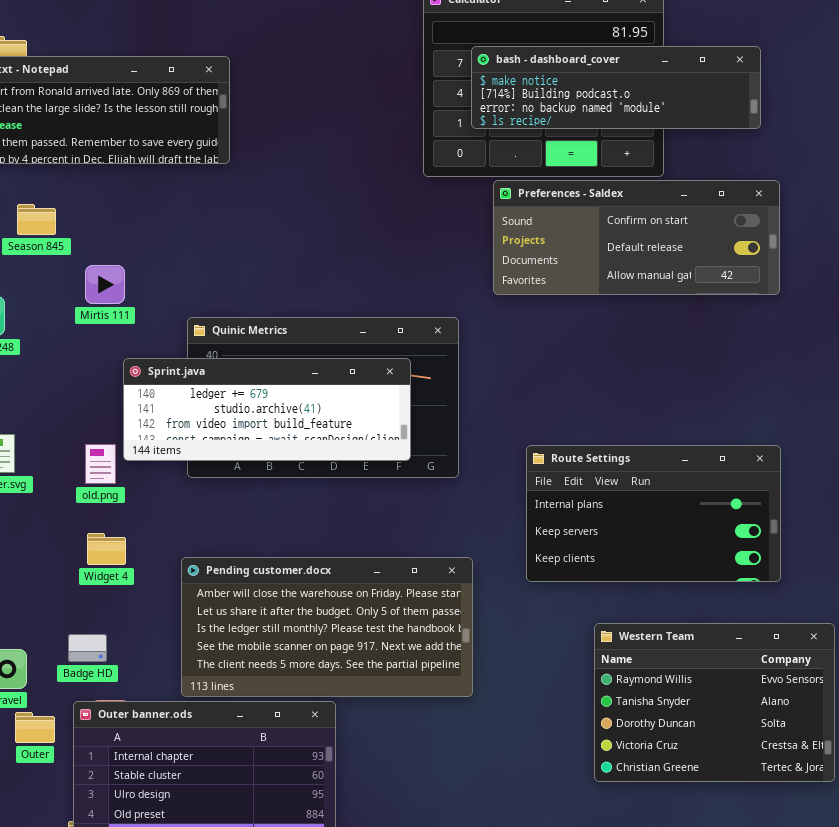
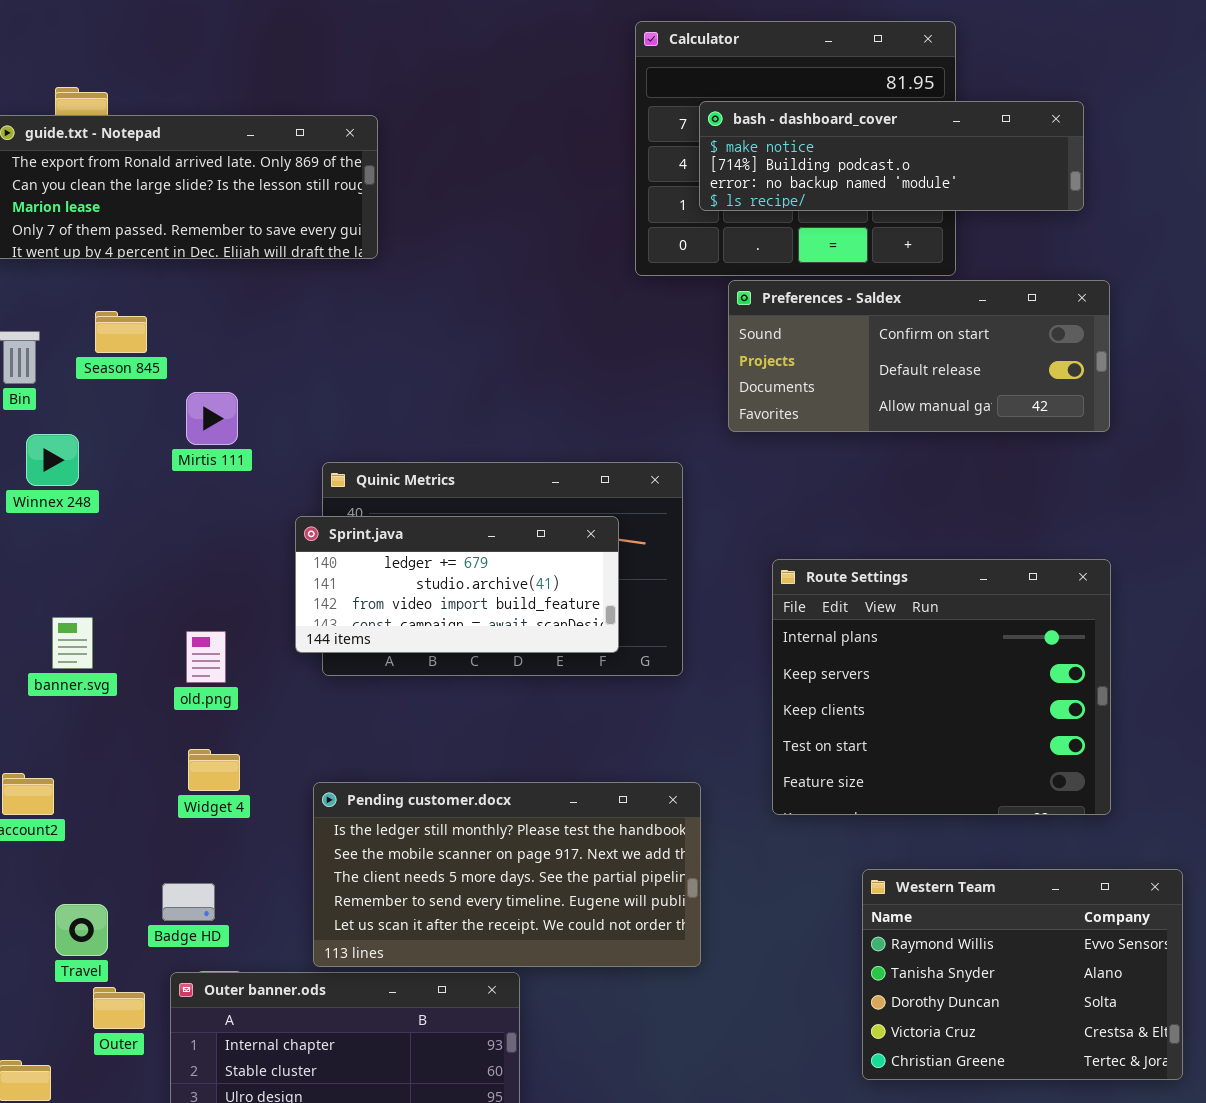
Sprint.java: [123,358,411,461] -> [295,516,619,653], resized
Route Settings: [526,445,781,582] -> [772,559,1111,815], resized
Pending customer.docx: [181,557,473,697] -> [313,782,701,967], scrolled down 2 rows

